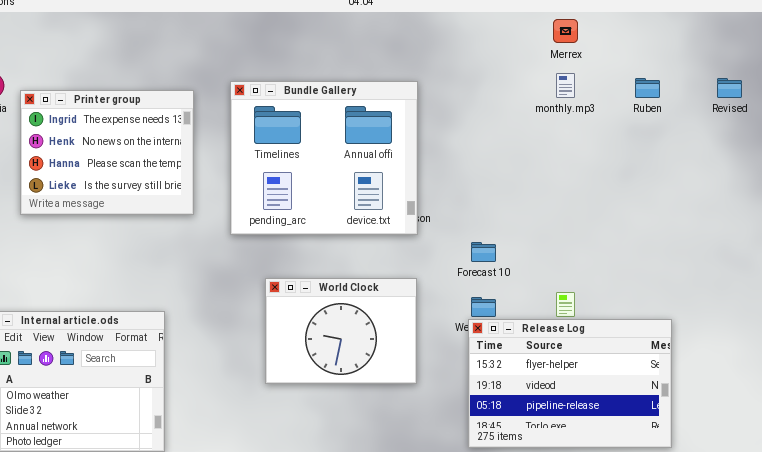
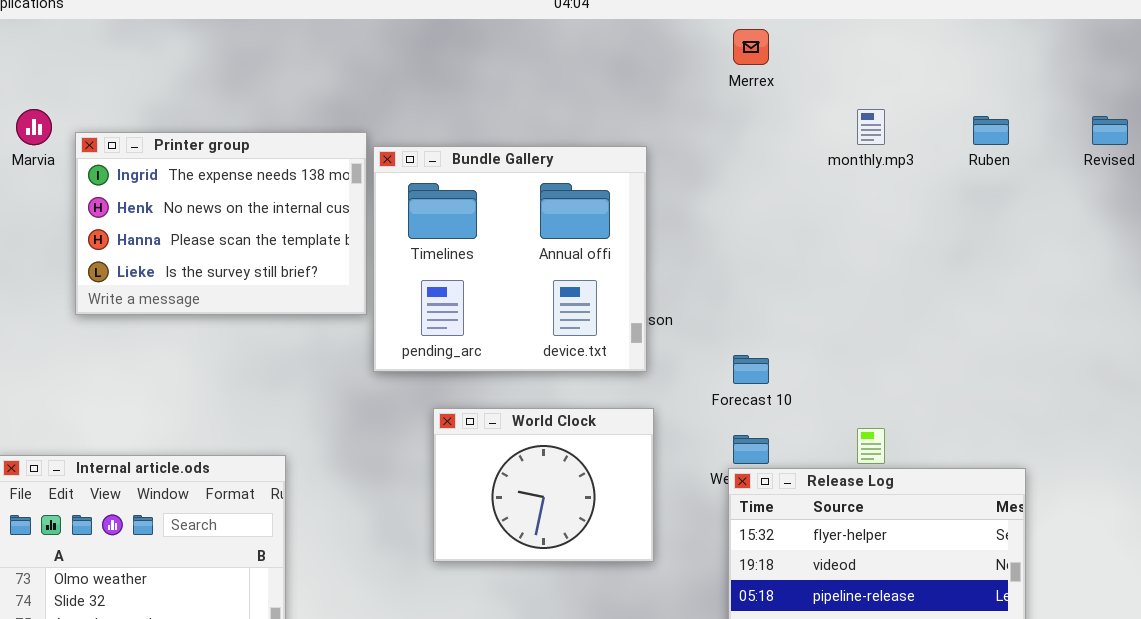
Merrex: [553,19,578,43] -> [733,29,769,65], moved
Bundle Gallery: [230,81,418,235] -> [373,146,647,372], moved
Printer group: [20,90,194,215] -> [75,132,367,315], resized

